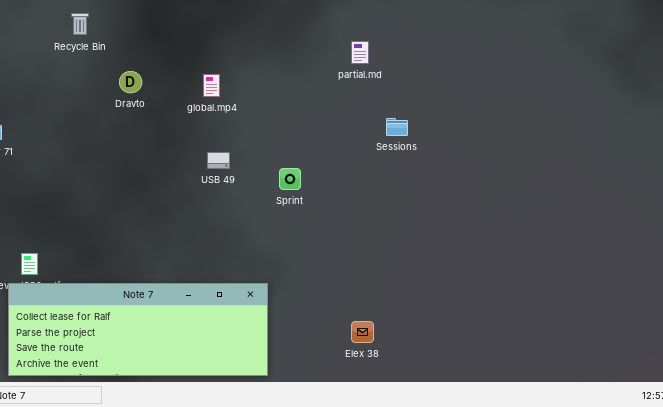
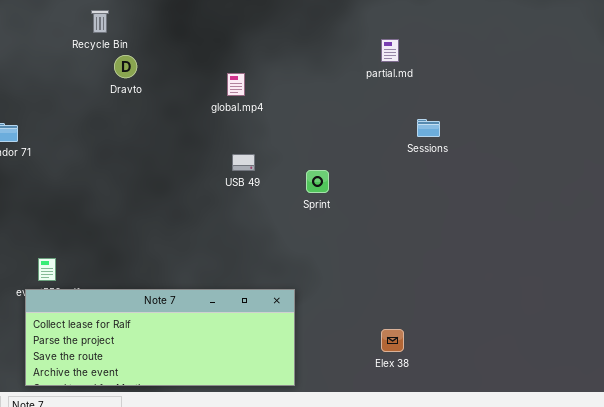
Dravto: [119,71,142,93] -> [114,55,137,78], moved

